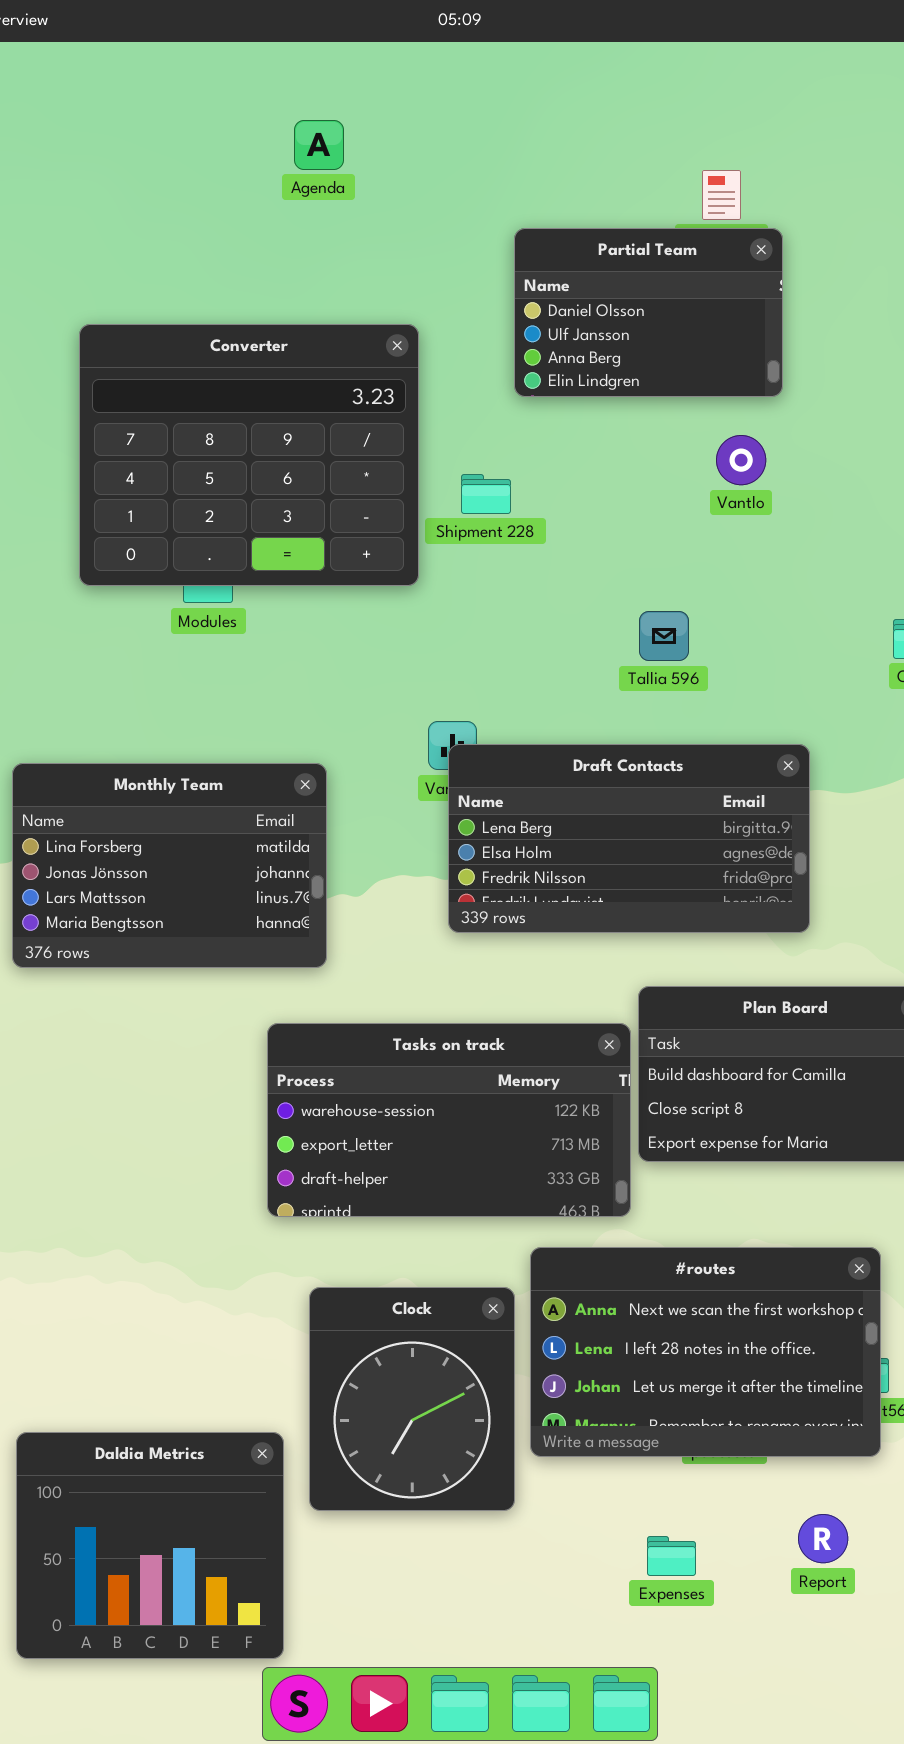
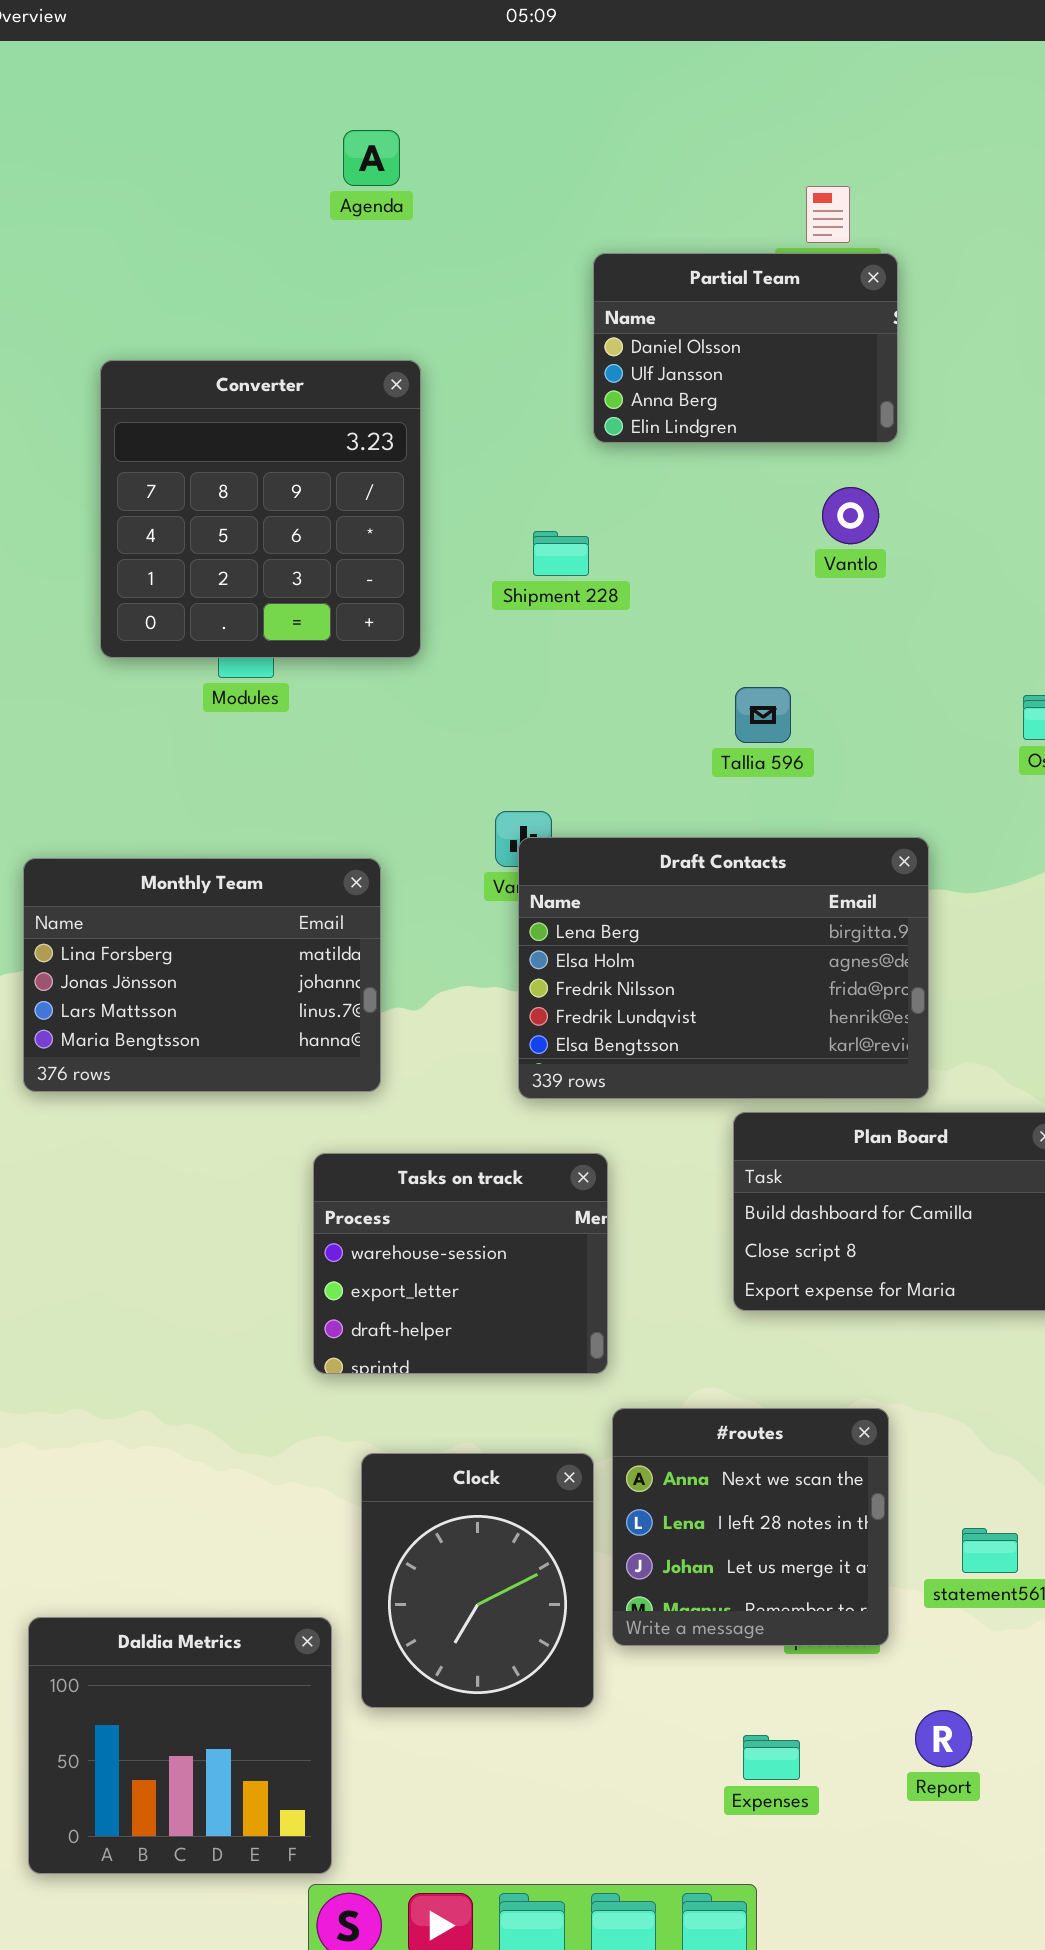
Converter: [79,324,419,586] -> [100,360,421,658], resized
Draft Contacts: [448,744,810,933] -> [518,837,929,1099], resized
Tasks on track: [267,1023,631,1217] -> [313,1153,608,1374], resized
#routes: [530,1247,881,1457] -> [612,1408,889,1646], resized

